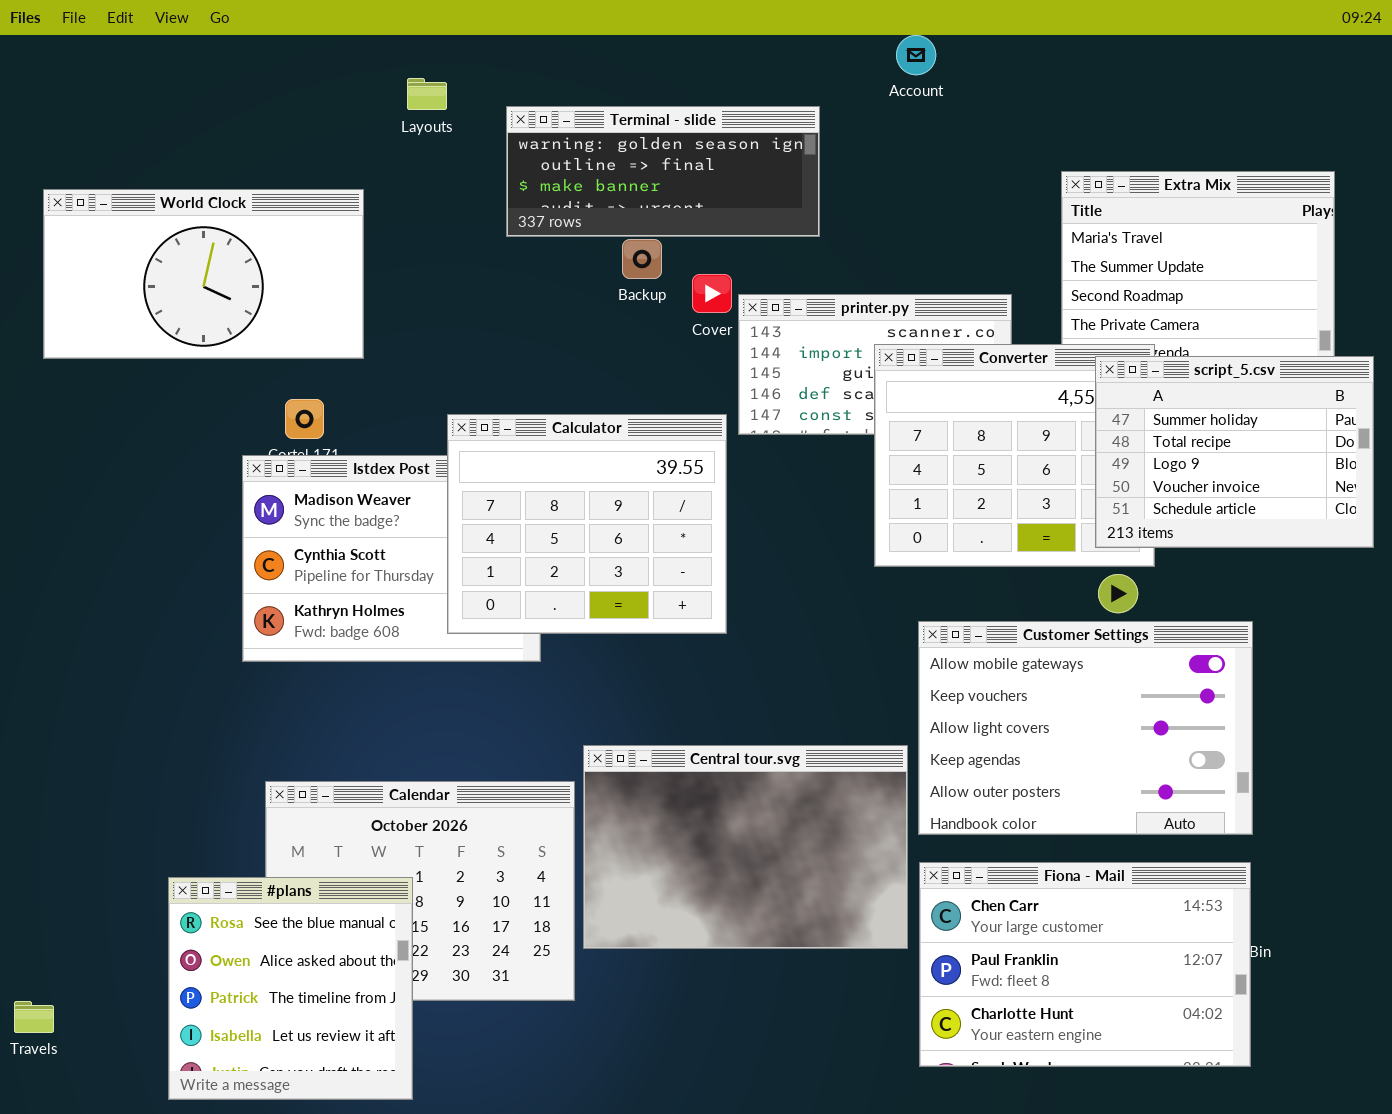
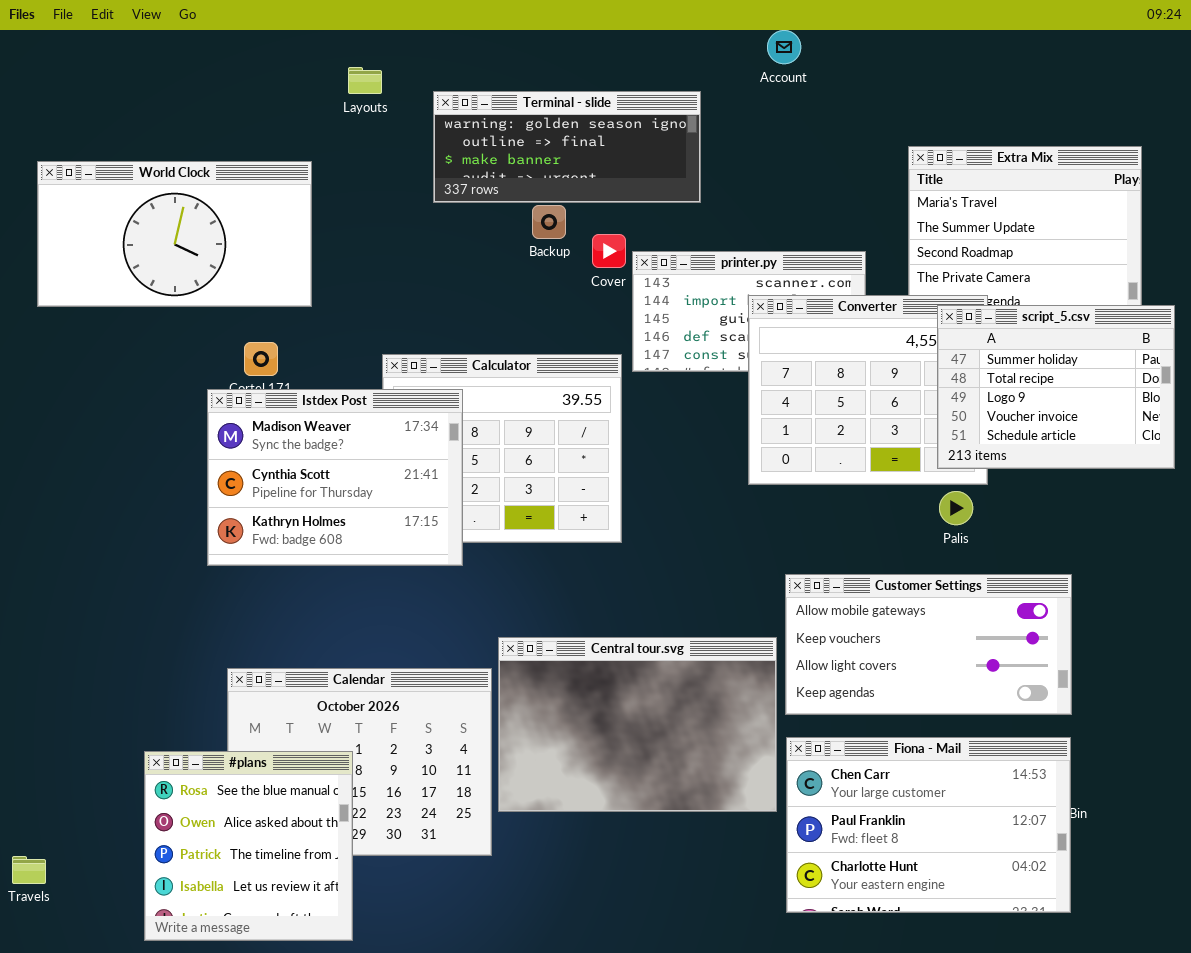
Istdex Post: [242,455,541,662] -> [207,389,463,566], raised
Customer Settings: [918,621,1253,835] -> [785,574,1072,715], resized

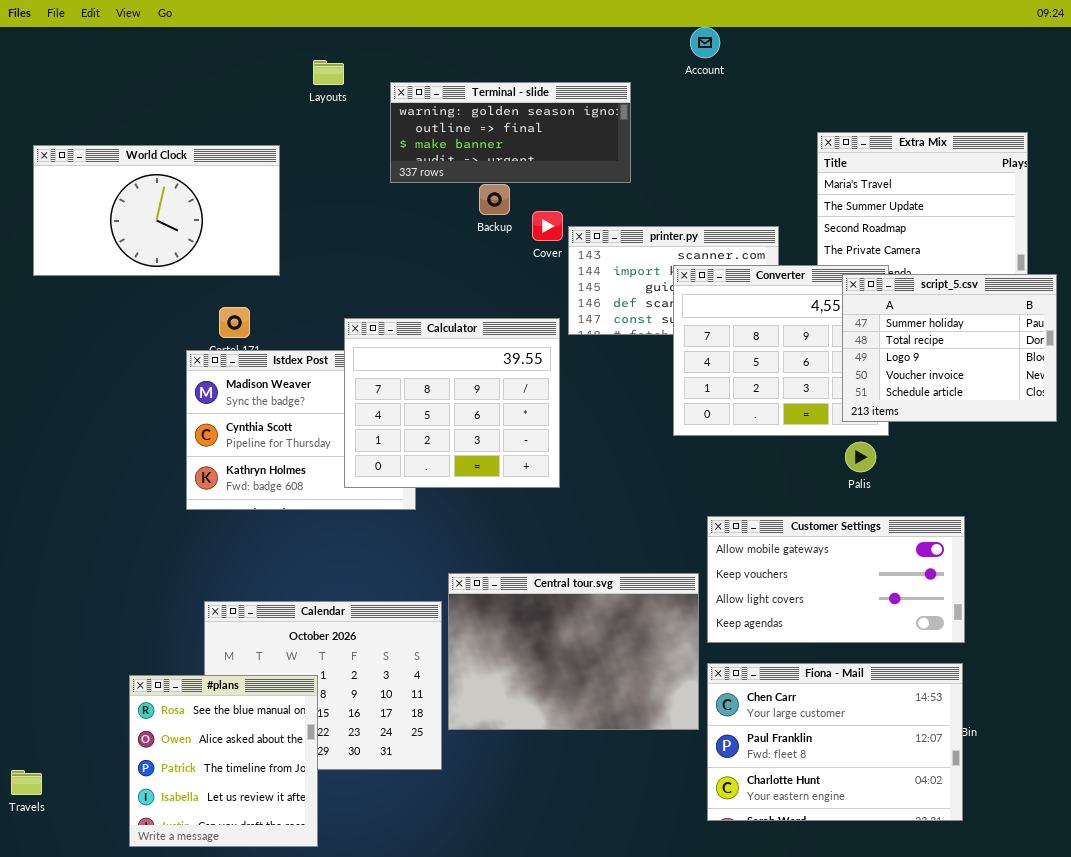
Calculator: [382,354,622,543] -> [344,318,560,488], raised

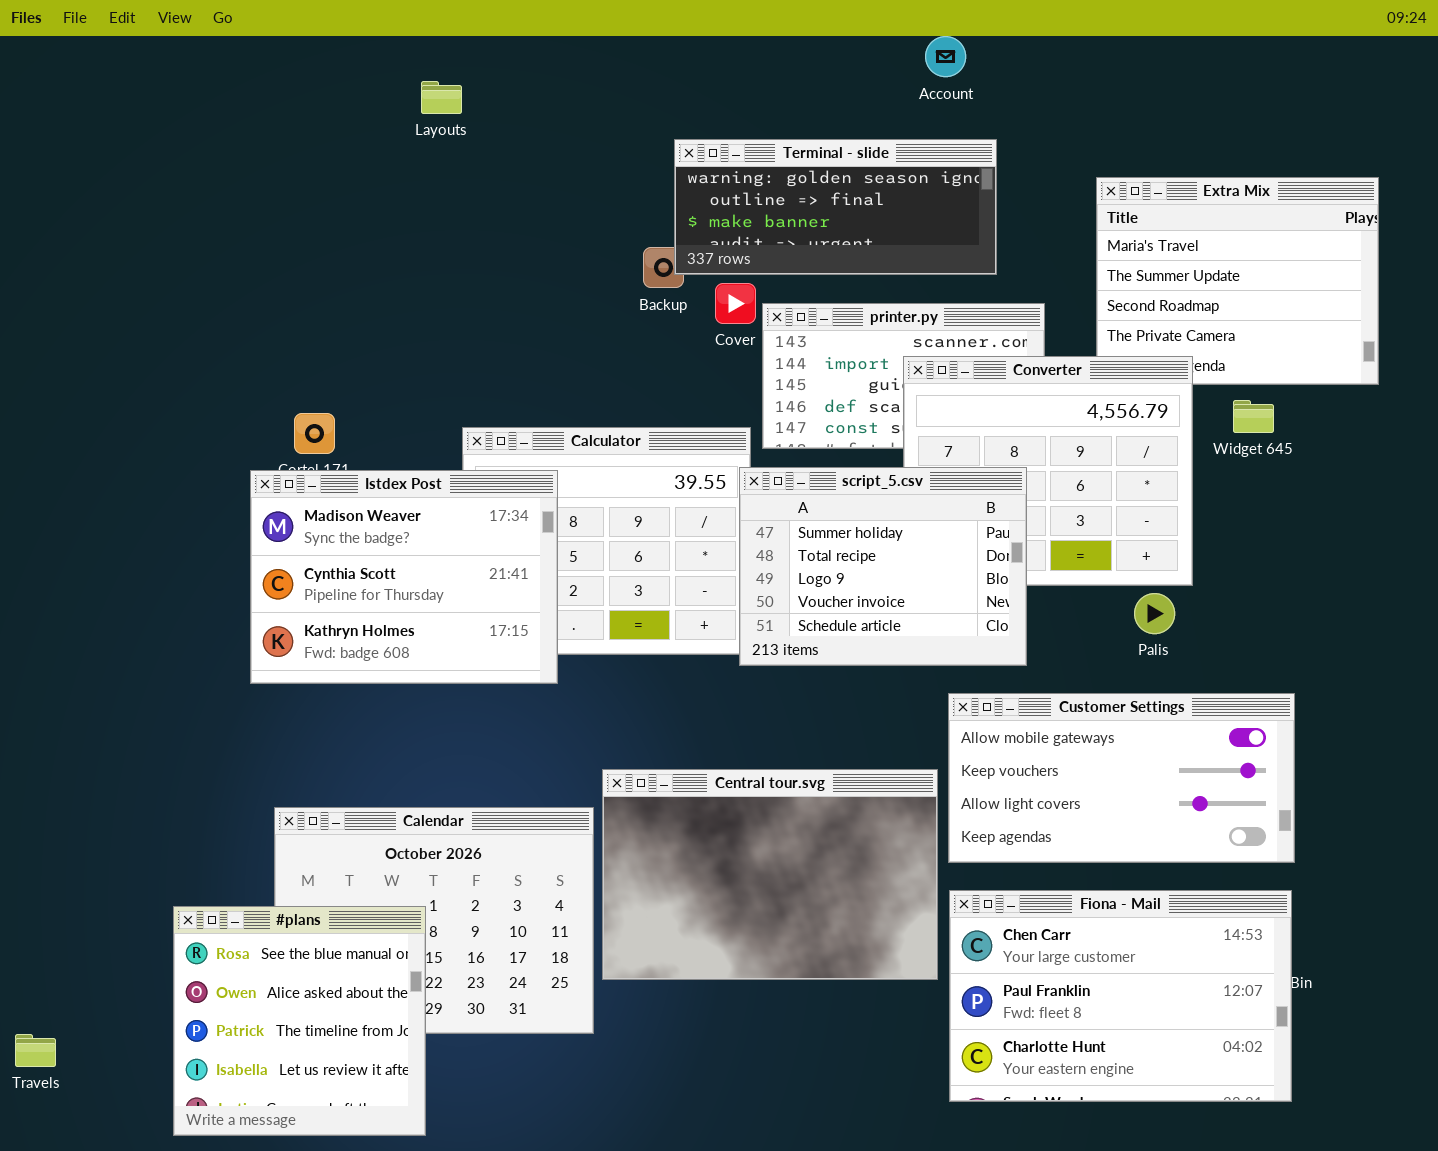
Terminal - slide: [390,82,631,183] -> [674,139,997,275], moved
World Clock: [33,145,280,276] -> none, closed
script_5.csv: [842,274,1057,422] -> [739,467,1027,666], moved
Istdex Post: [186,350,416,510] -> [250,470,558,684], raised

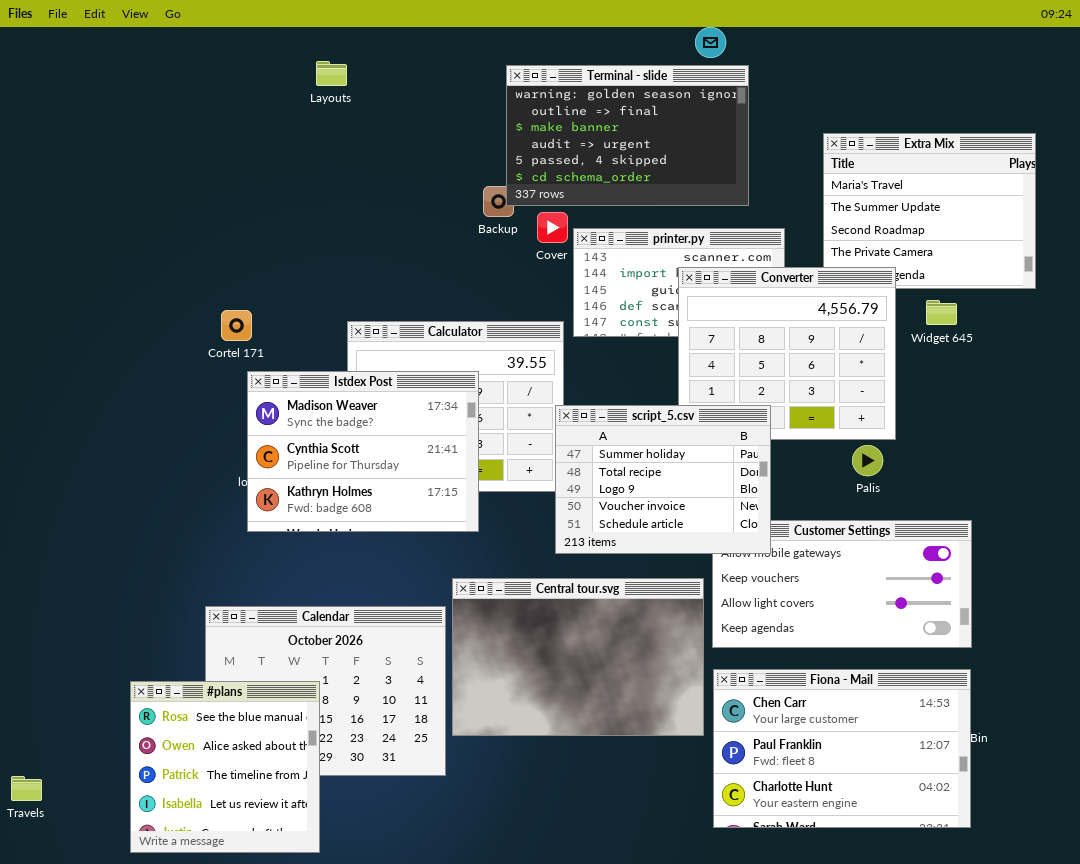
Terminal - slide: [674,139,997,275] -> [506,65,749,206], resized
script_5.csv: [739,467,1027,666] -> [555,405,771,554], moved
Istdex Post: [250,470,558,684] -> [247,371,479,532], moved

